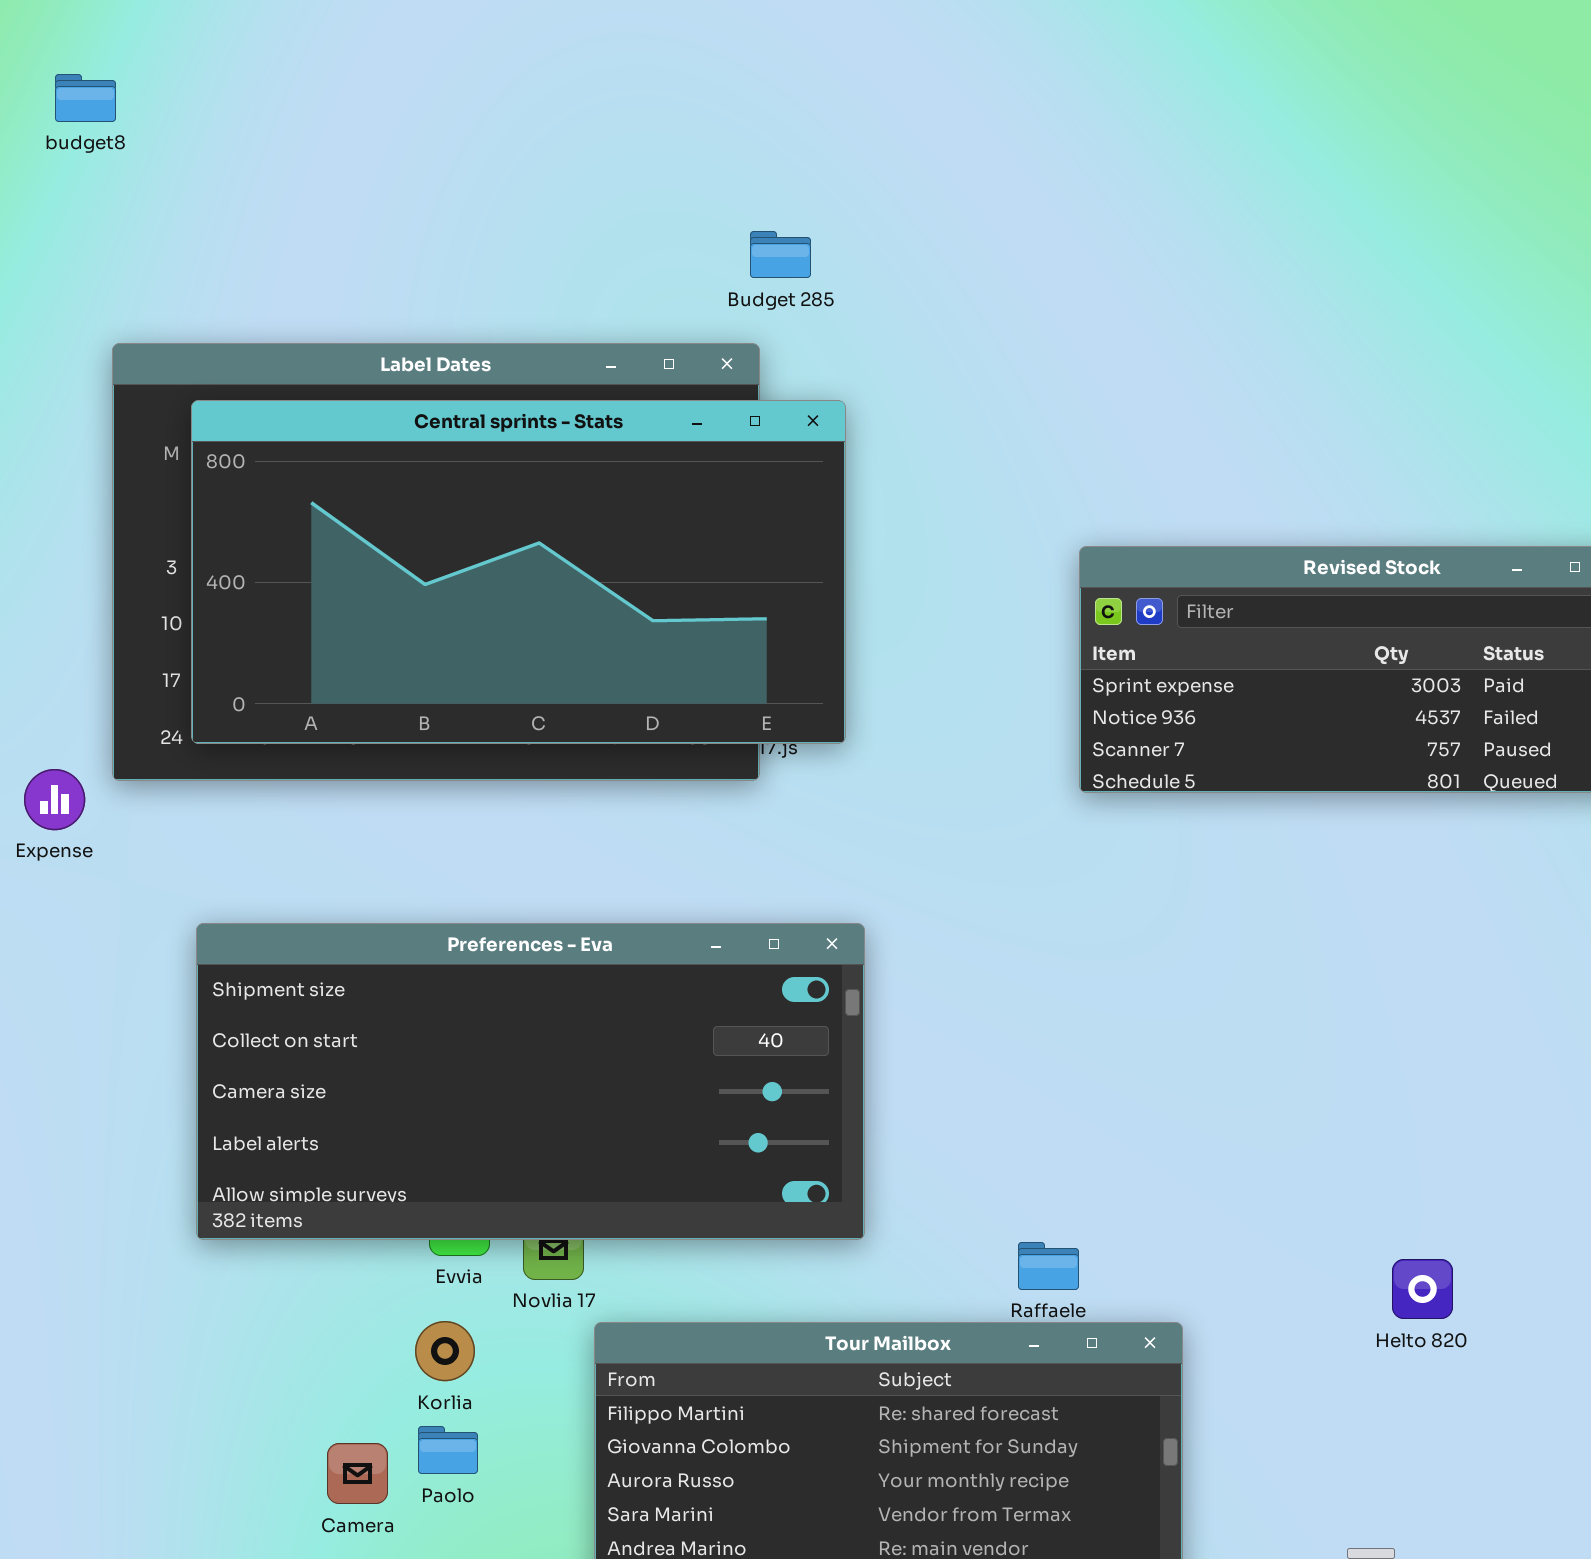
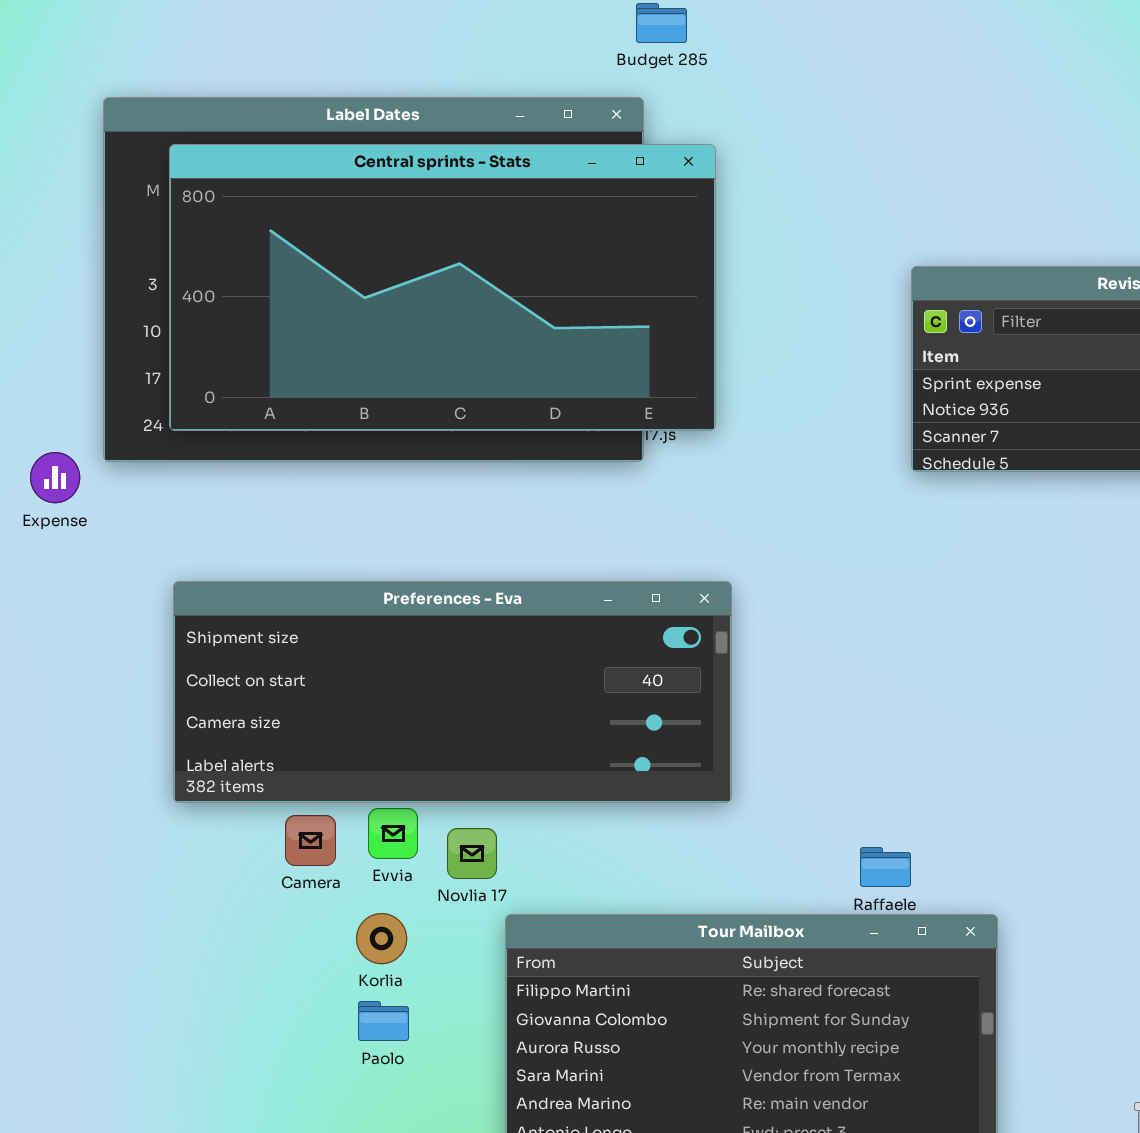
Preferences - Eva: [196,923,865,1240] -> [173,581,732,803], resized
Camera: [327,1443,388,1504] -> [285,815,336,866], moved

